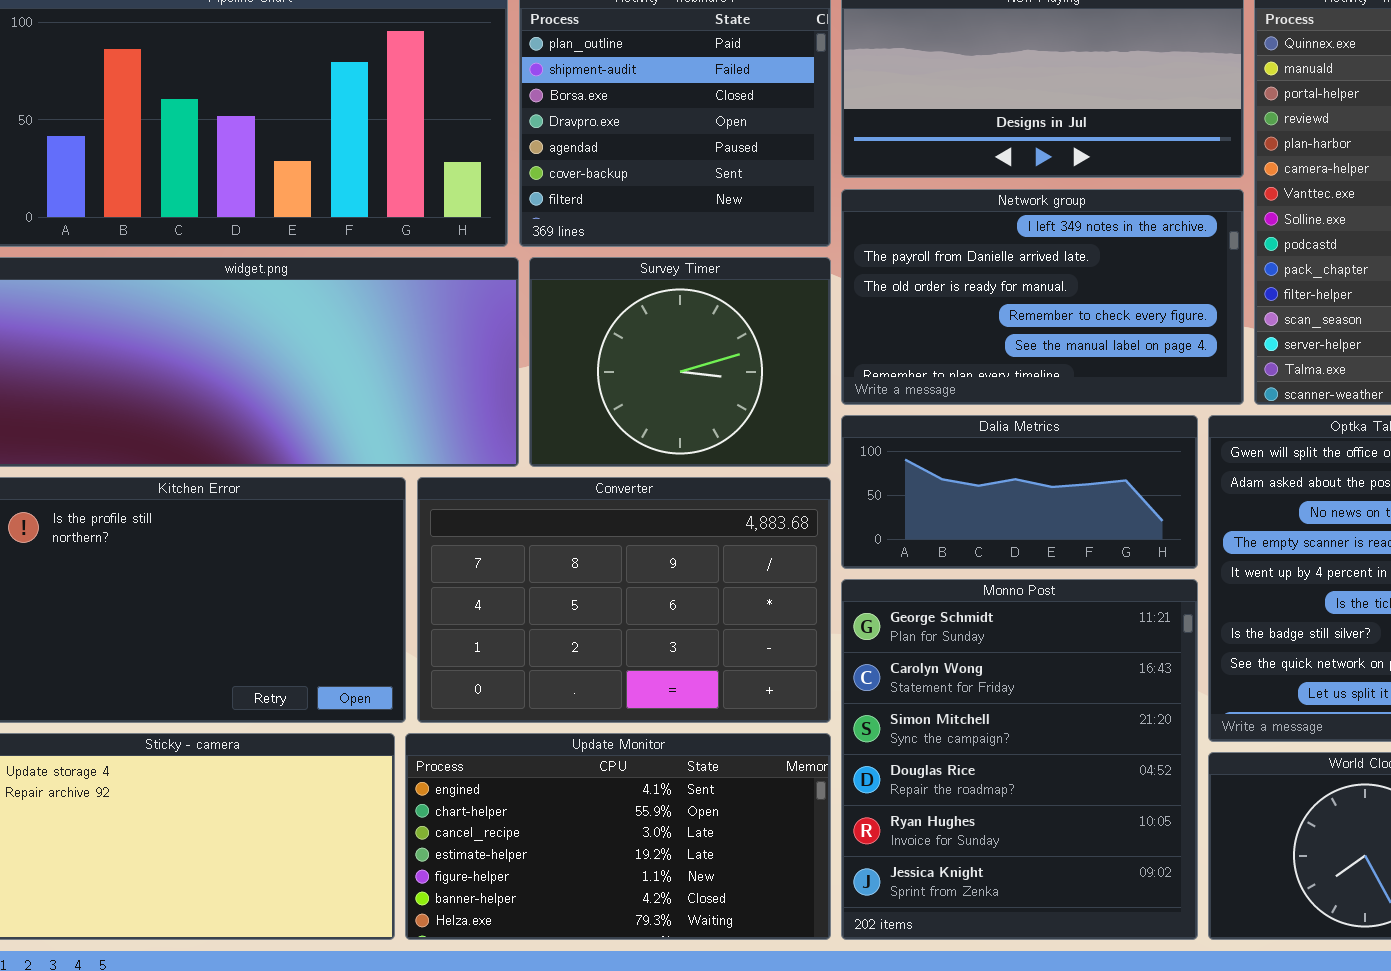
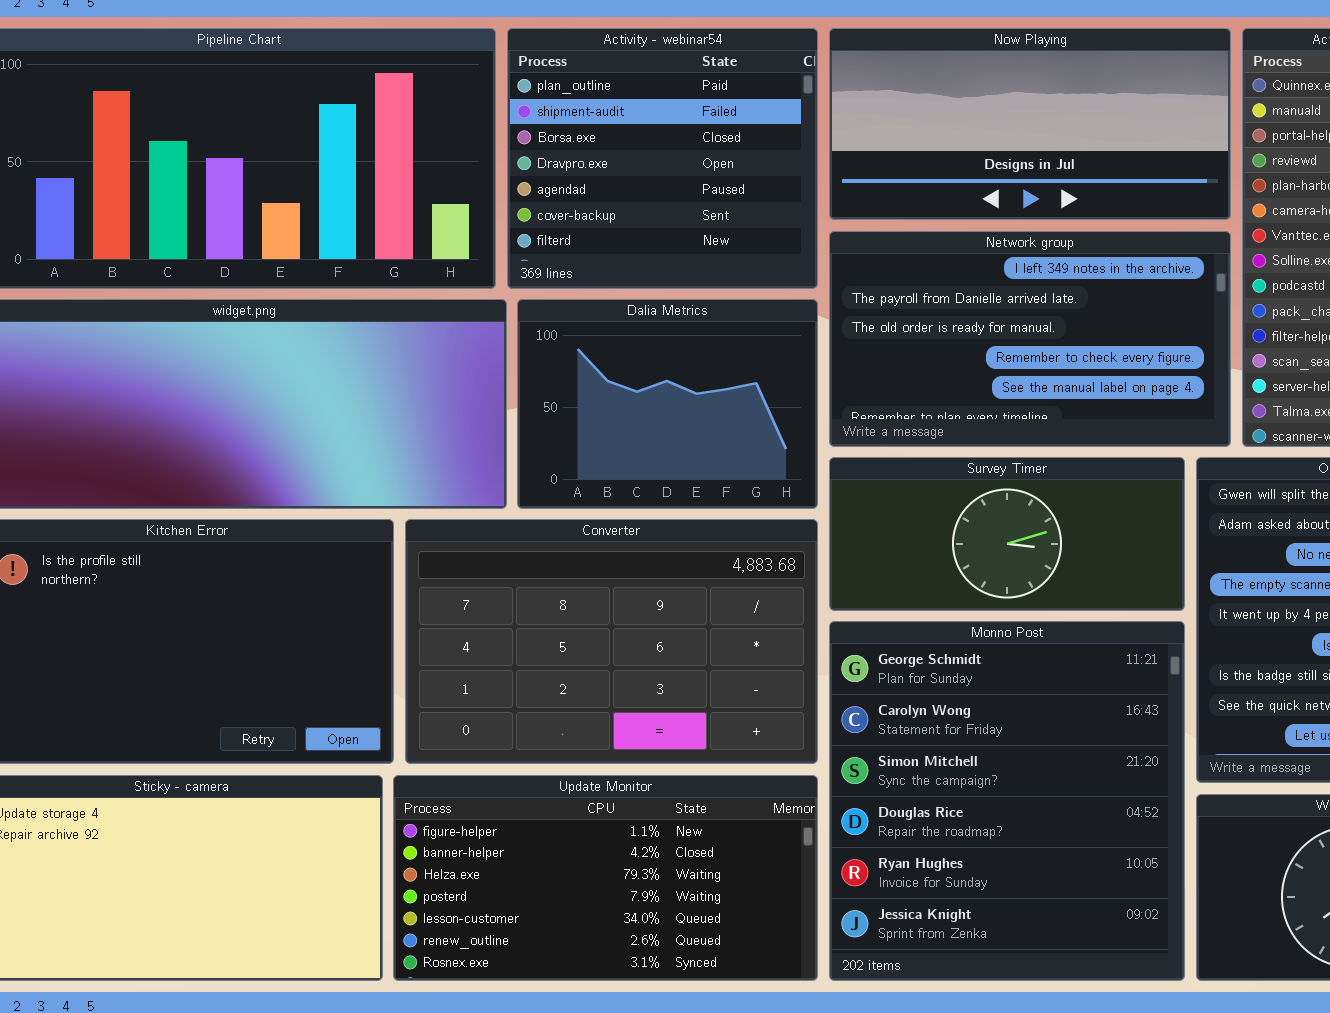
Survey Timer: [529,257,831,467] -> [829,457,1185,611], moved, resized
Dalia Metrics: [841,415,1198,569] -> [517,299,818,509], moved, resized
Update Monitor: [405,733,831,940] -> [393,775,818,981], scrolled down 4 rows

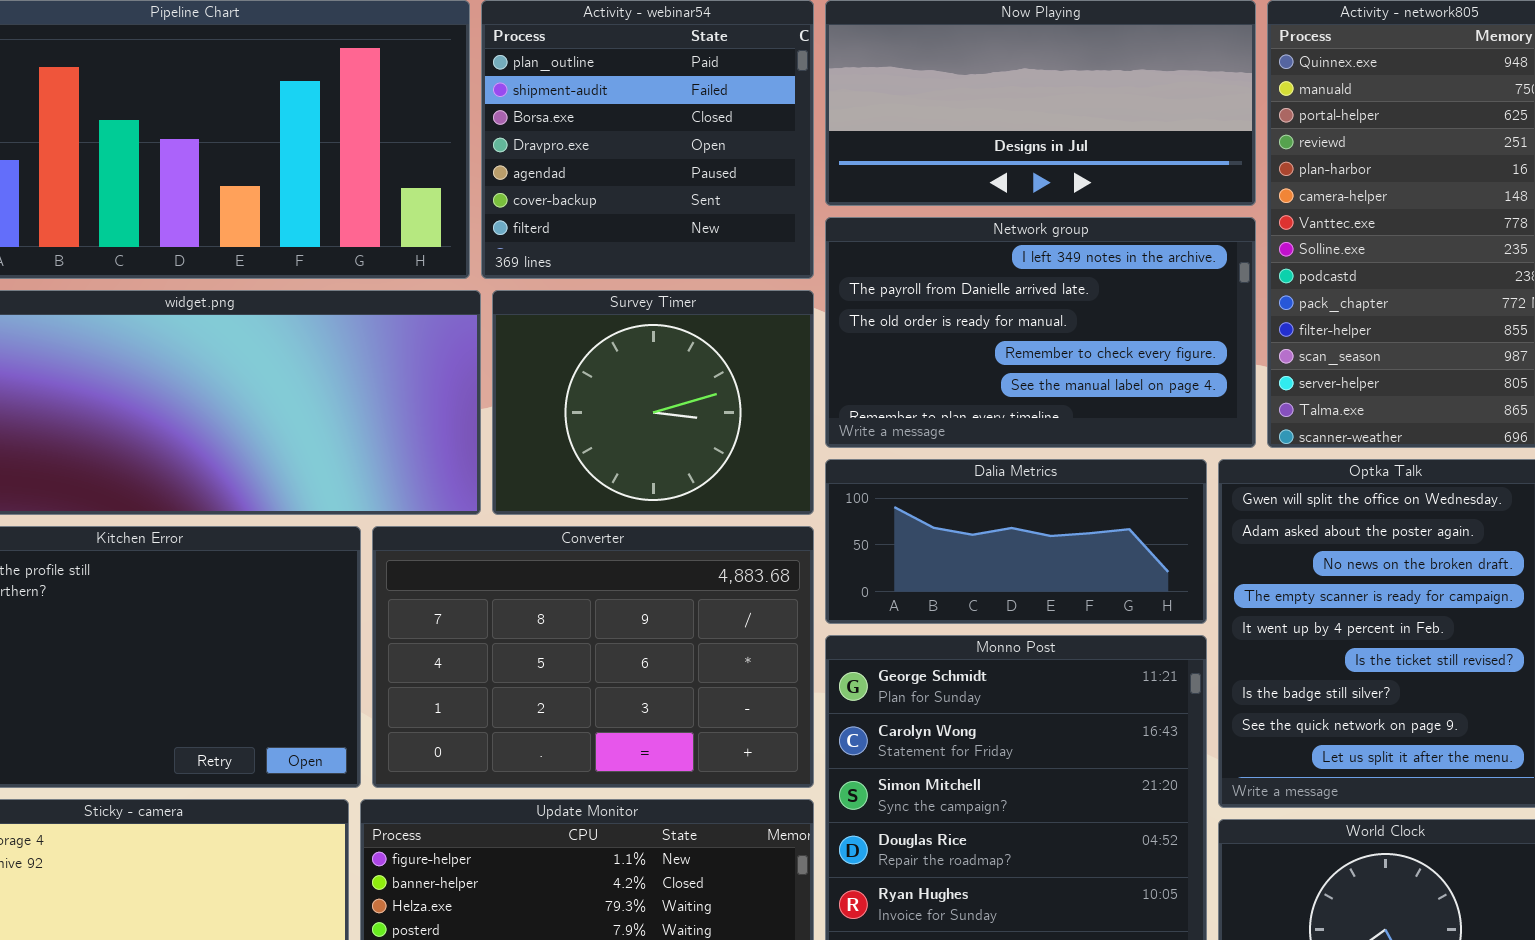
Dalia Metrics: [517,299,818,509] -> [825,459,1207,624], moved, resized
Survey Timer: [829,457,1185,611] -> [492,290,814,515], moved, resized

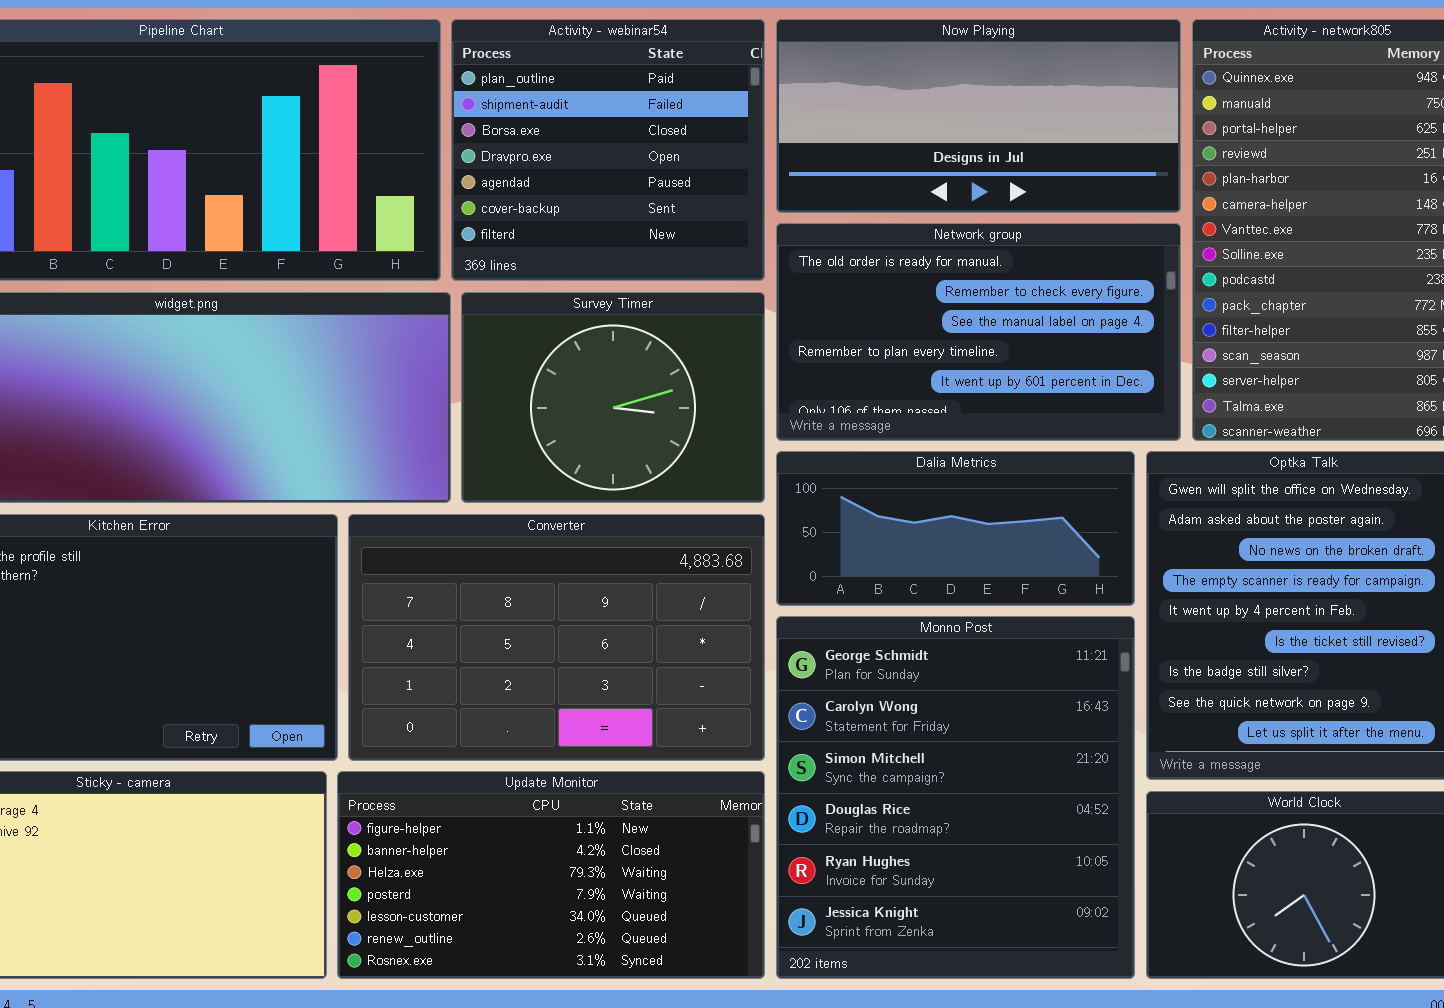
Network group: [825,217,1256,448] -> [776,223,1181,441], scrolled down 2 rows

